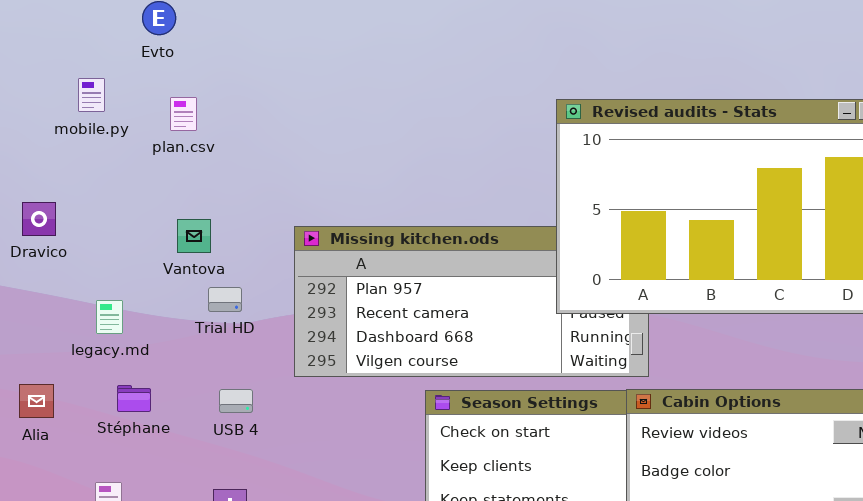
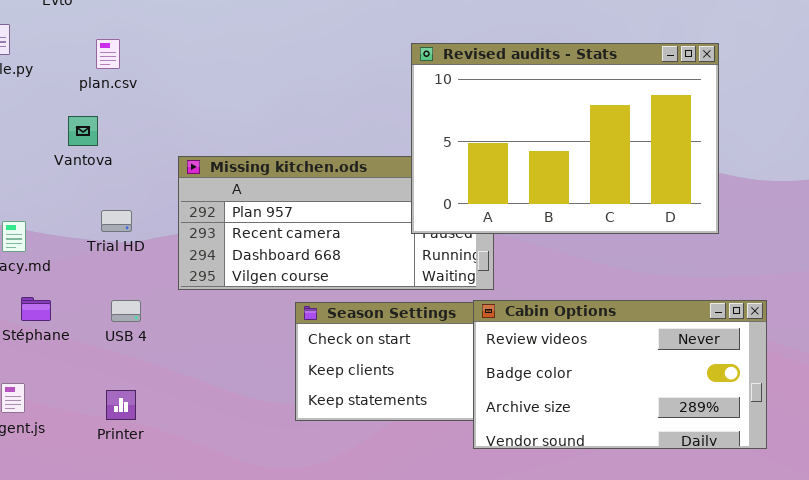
plan.csv: [170,97,197,131] -> [96,39,120,69], moved
Vantova: [177,219,211,253] -> [68,116,98,146], moved

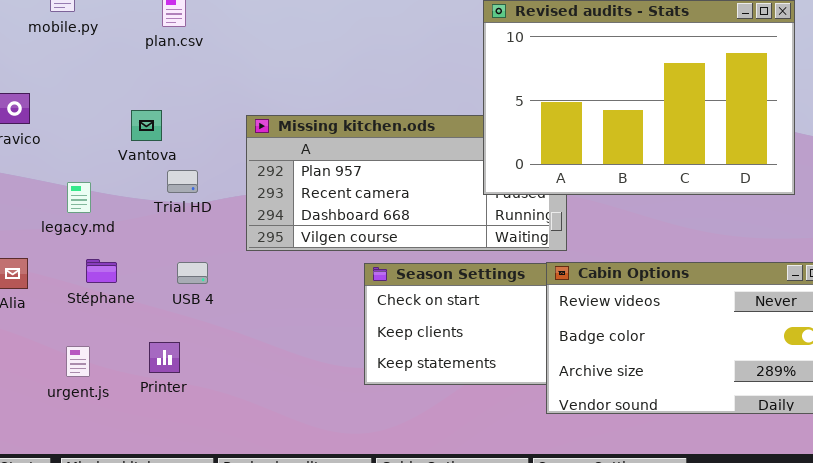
Vantova: [68,116,98,146] -> [131,110,162,141], moved
Printer: [106,390,136,420] -> [149,342,180,373], moved

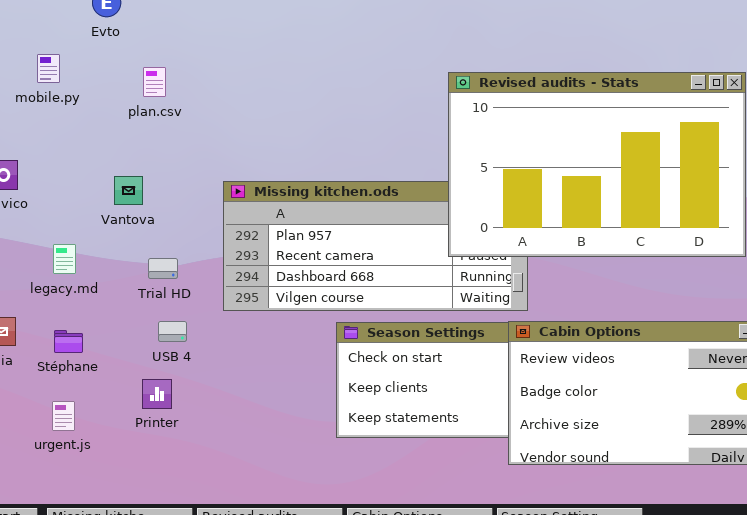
Trial HD: [167,170,198,193] -> [148,258,178,279], moved
Stéphane: [86,259,117,283] -> [54,330,83,353], moved
Printer: [149,342,180,373] -> [142,379,172,409], moved

